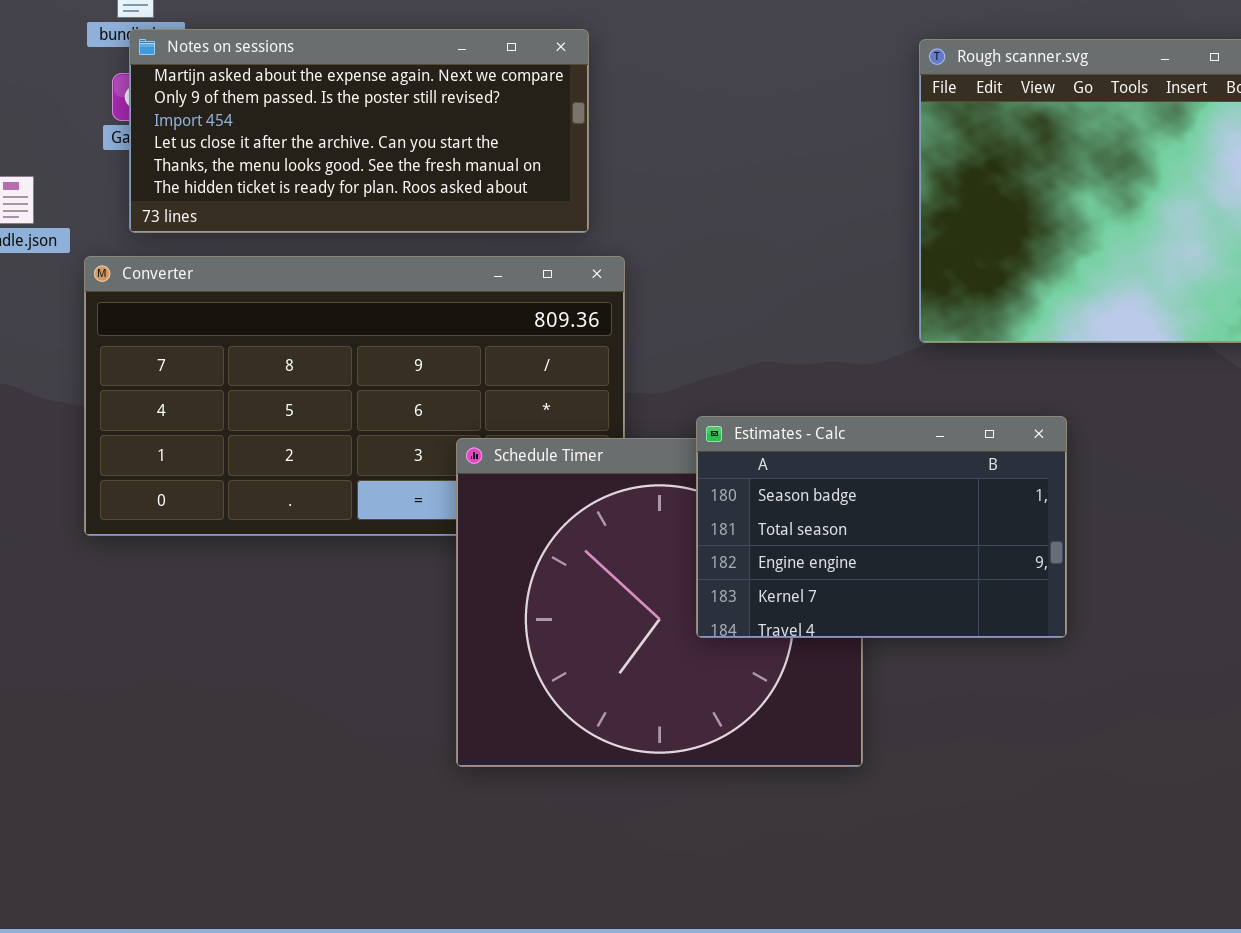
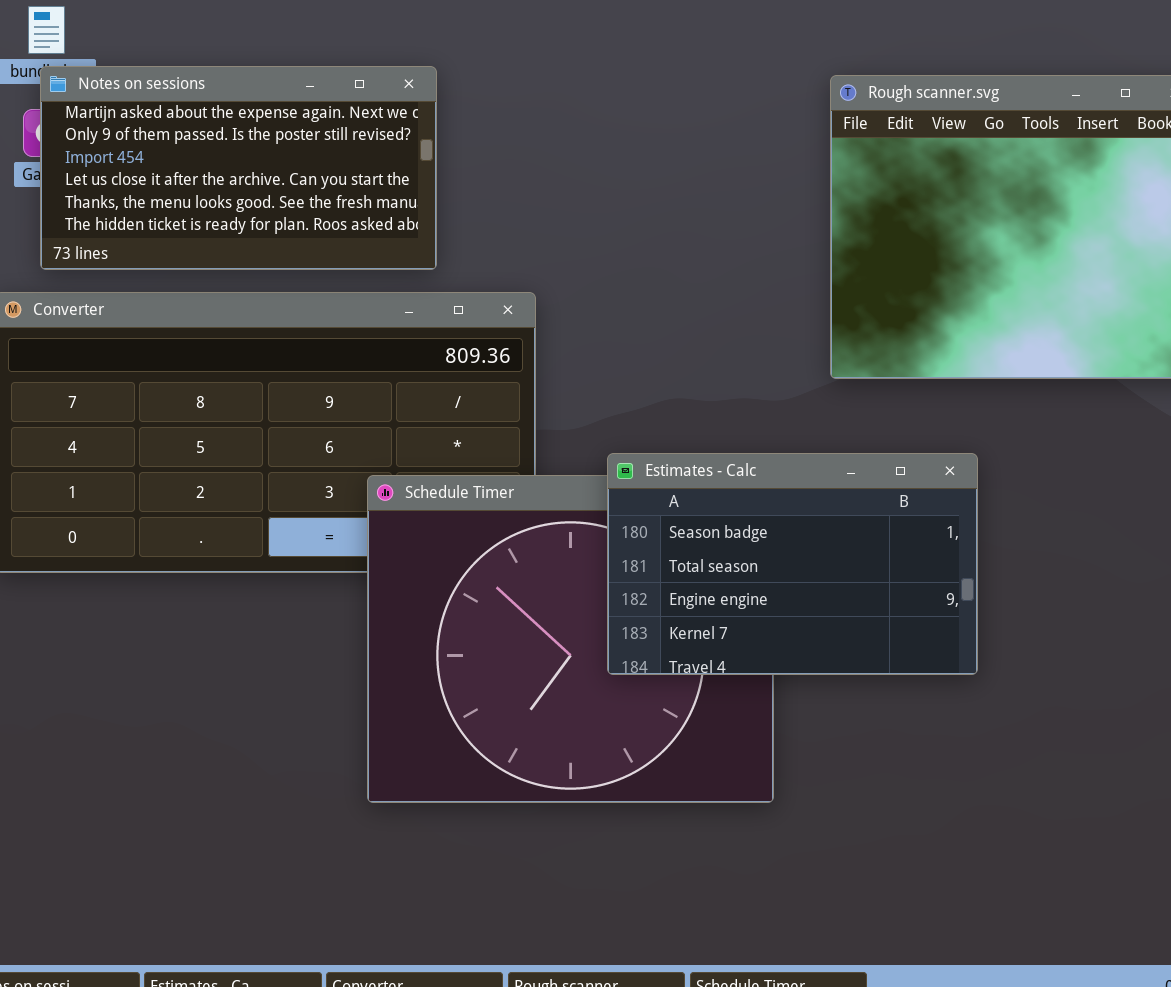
Notes on sessions: [129,29,589,233] -> [40,66,437,270], resized

